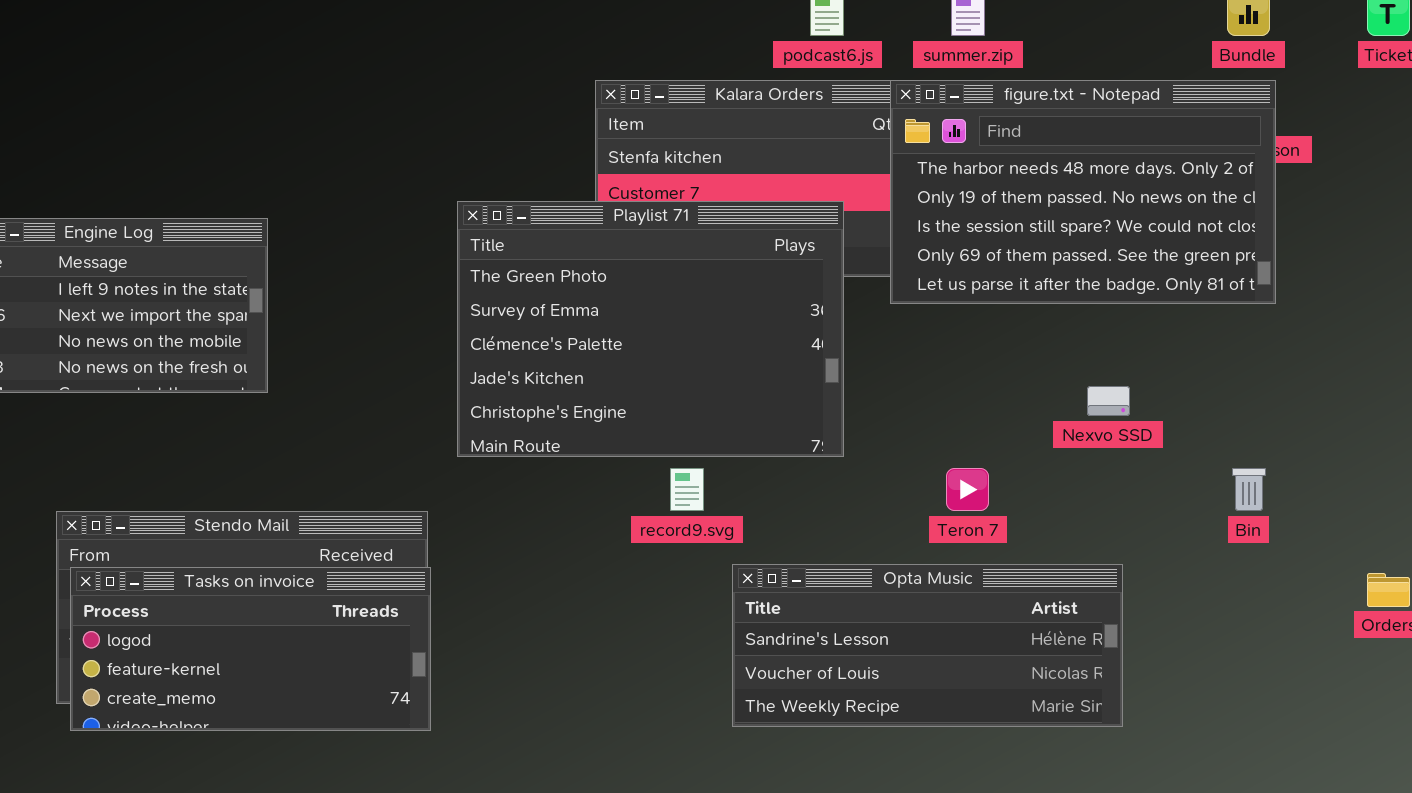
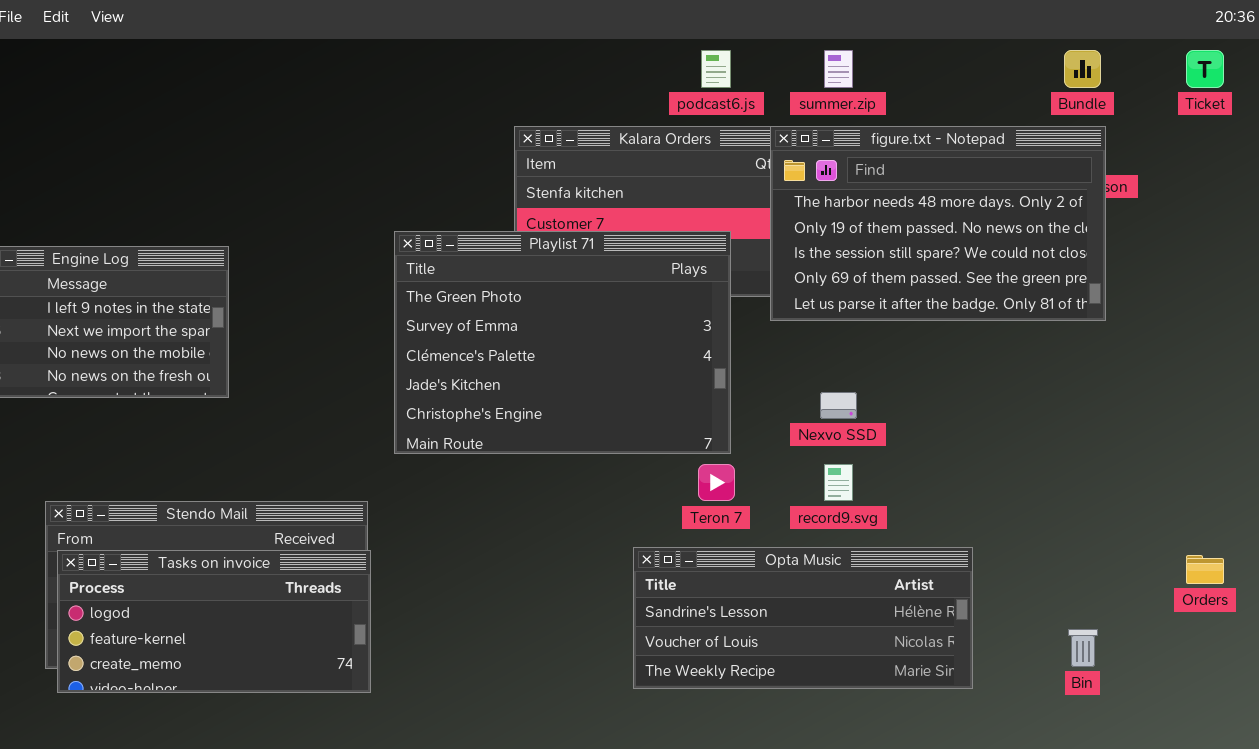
Nexvo SSD: [1087,386,1130,416] -> [820,392,857,419], moved
record9.svg: [670,468,704,511] -> [824,464,853,501], moved
Teron 7: [946,468,989,511] -> [698,464,735,501], moved
Bin: [1232,468,1266,511] -> [1068,629,1098,667], moved

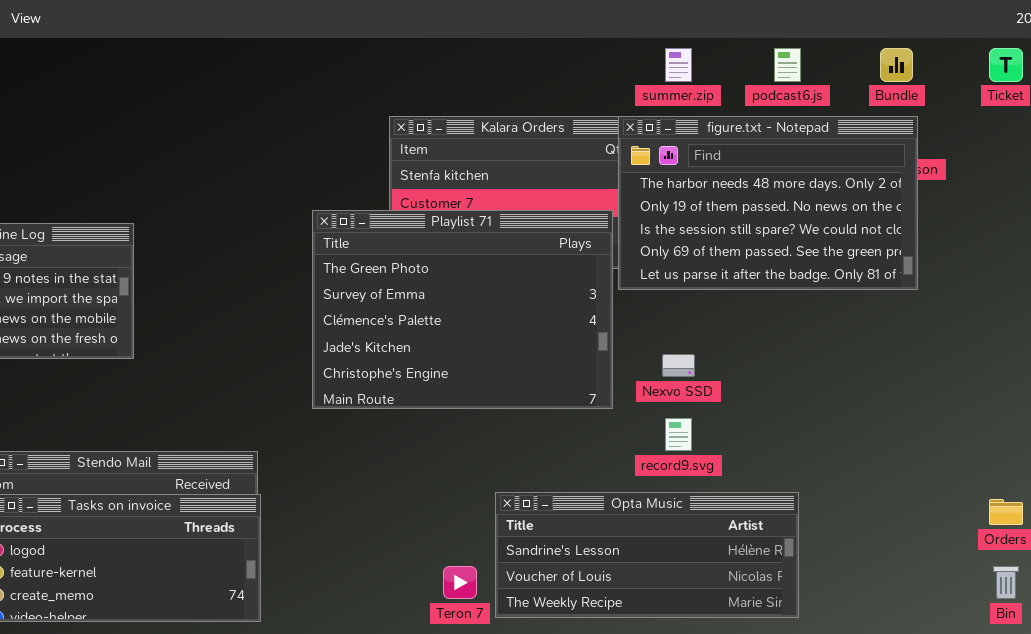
podcast6.js: [701,50,731,88] -> [774,48,801,82], moved
Playlist 71: [394,231,731,454] -> [312,210,613,409], moved
Teron 7: [698,464,735,501] -> [443,566,477,599], moved
Bin: [1068,629,1098,667] -> [993,566,1019,599], moved

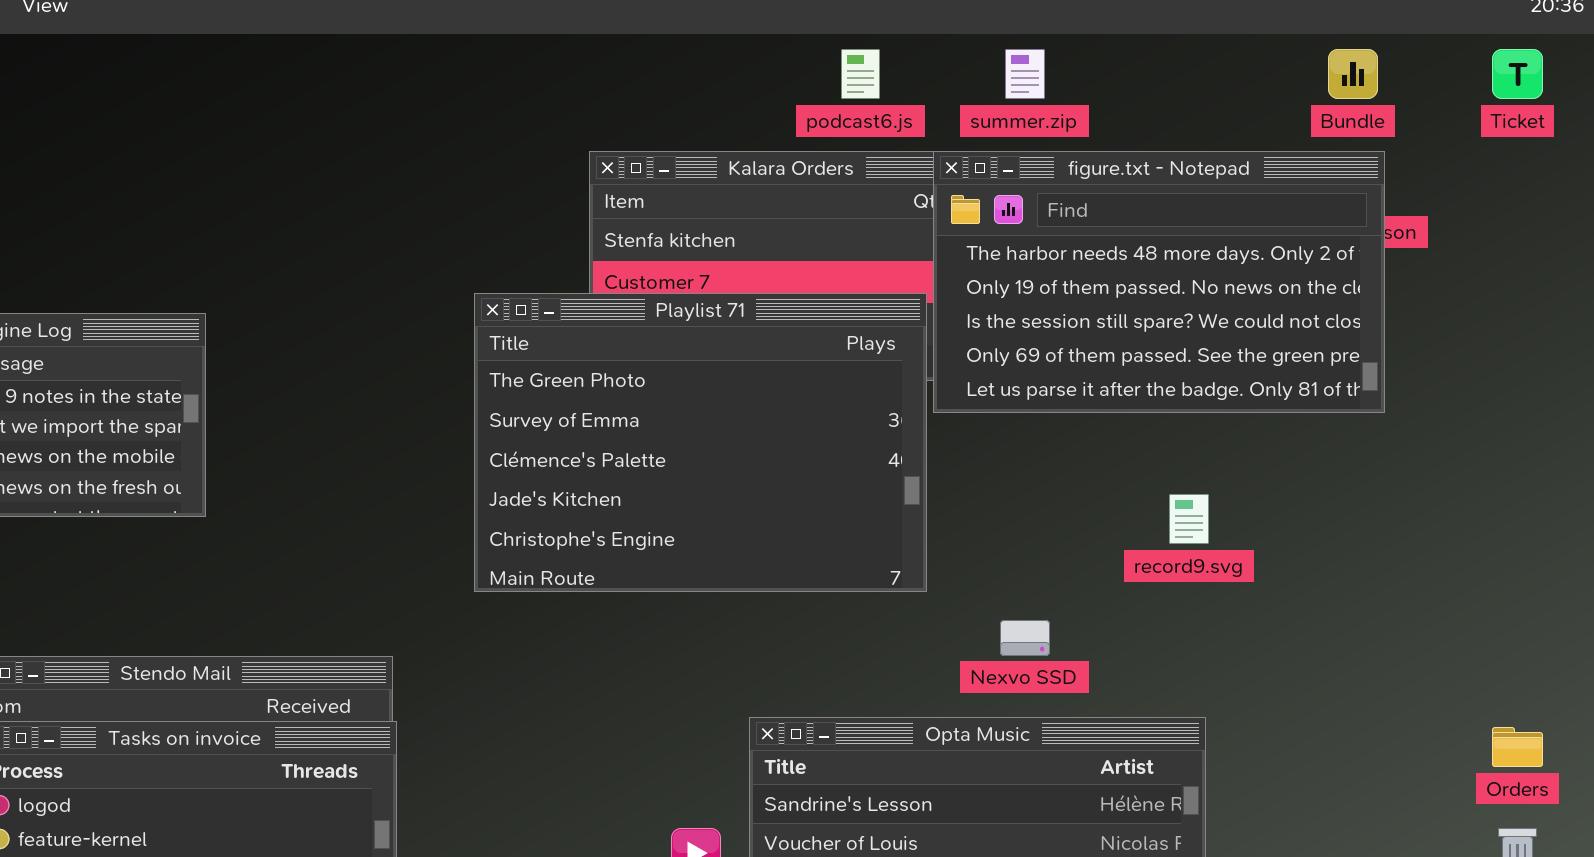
podcast6.js: [774,48,801,82] -> [841,49,880,99], moved
Nexvo SSD: [662,354,695,377] -> [1000,620,1050,656], moved
record9.svg: [665,418,692,451] -> [1169,494,1209,544], moved

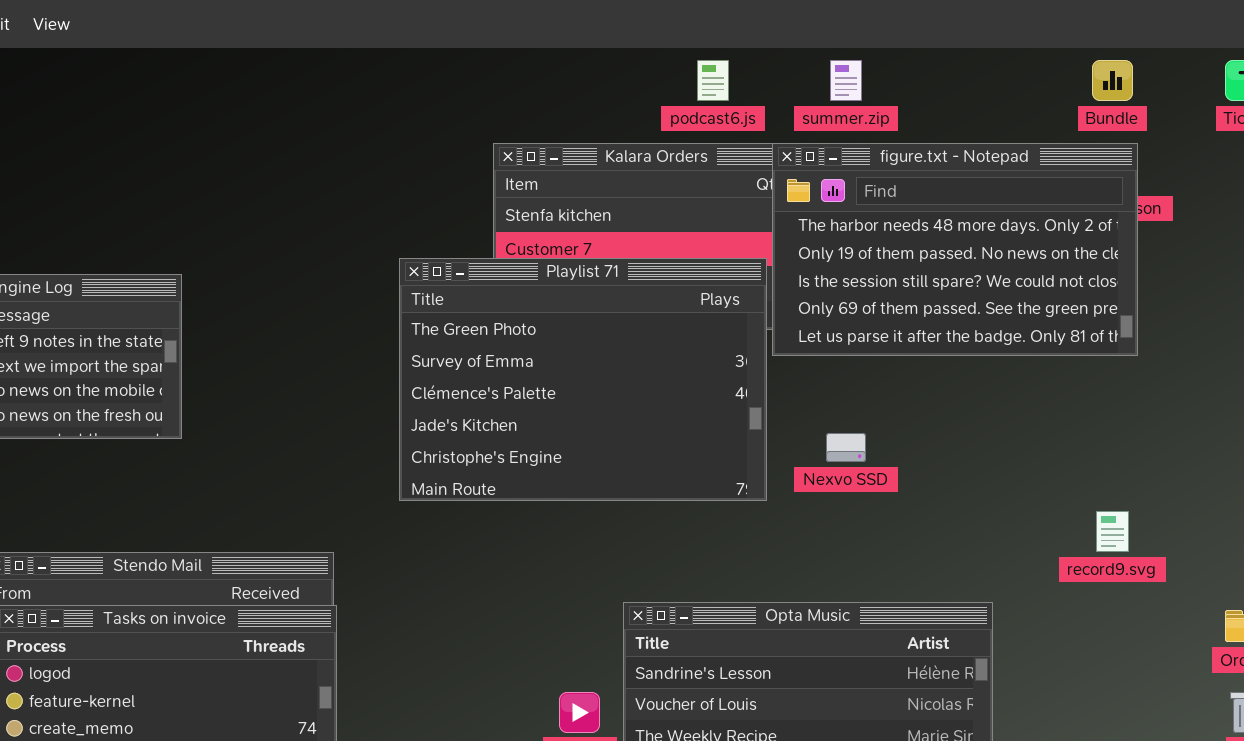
record9.svg: [1169,494,1209,544] -> [1096,511,1129,552], moved
Nexvo SSD: [1000,620,1050,656] -> [826,433,866,462], moved

